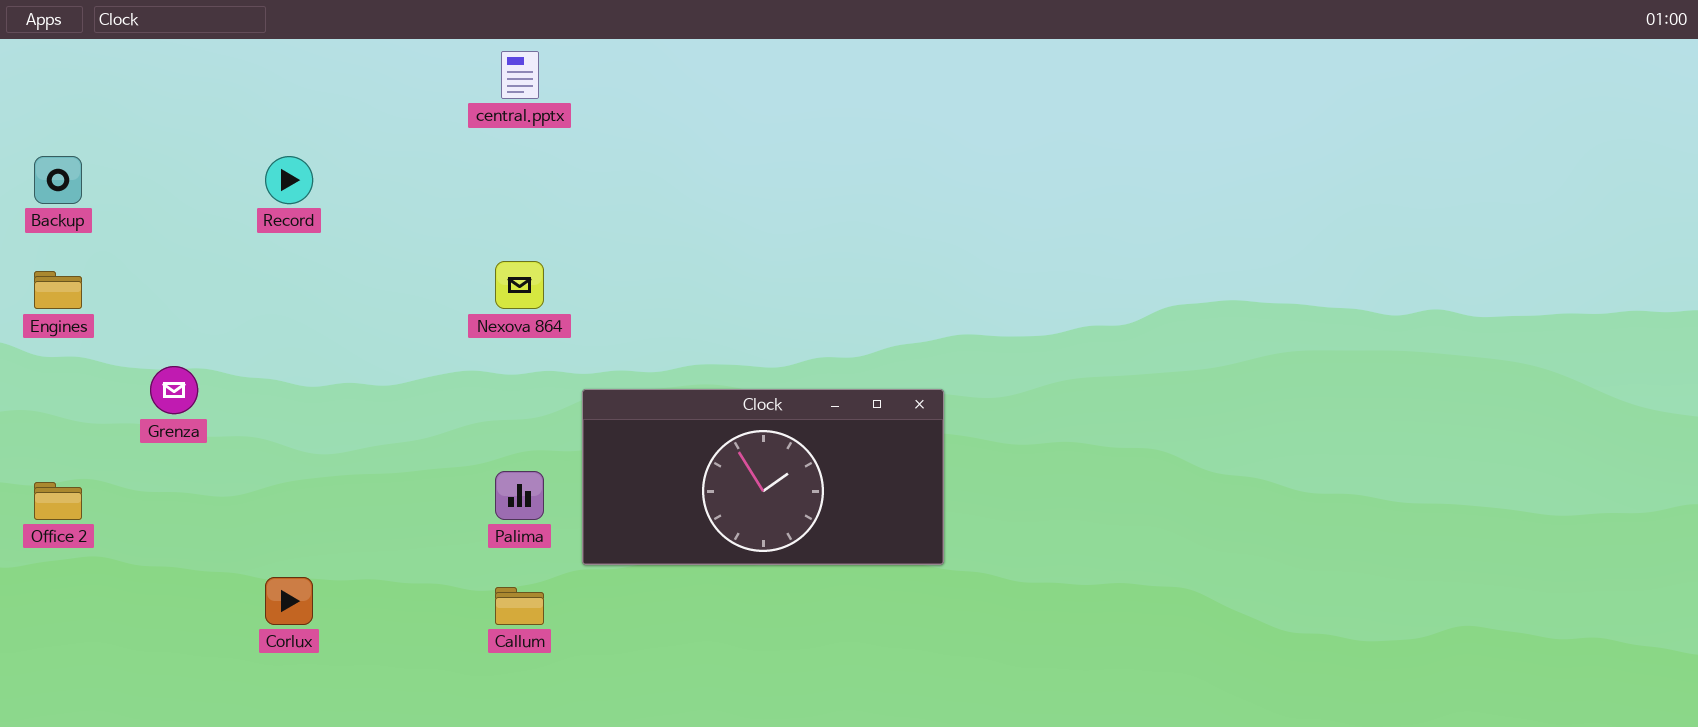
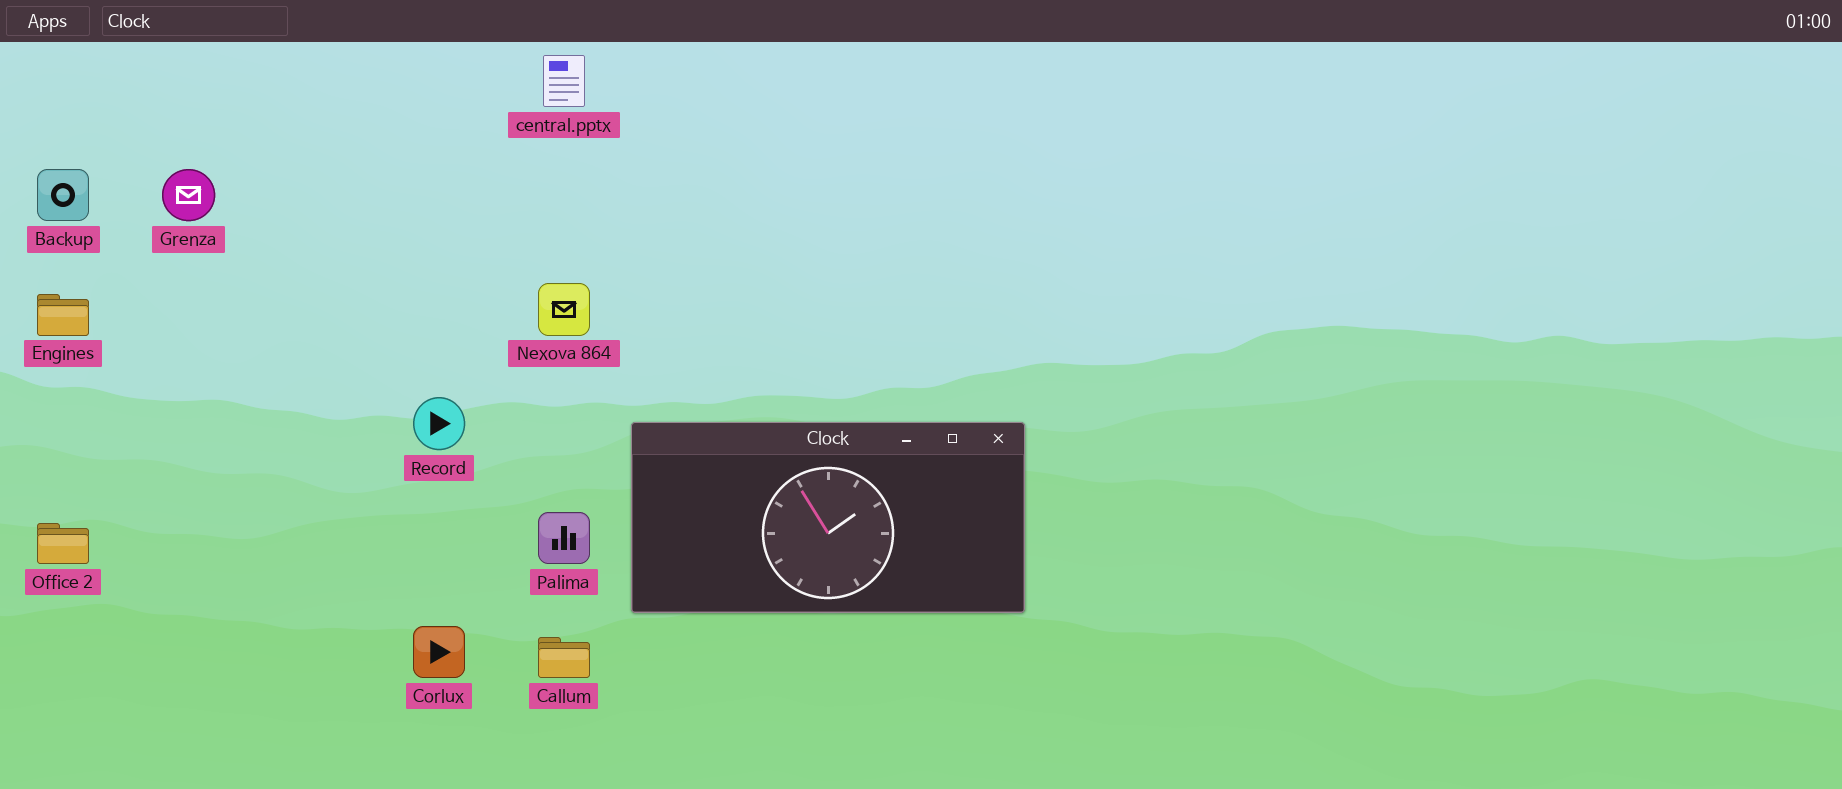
Record: [265,156,313,204] -> [413,397,465,450], moved
Grenza: [150,366,198,414] -> [162,169,215,221], moved
Corlux: [265,577,313,625] -> [413,626,465,678], moved

